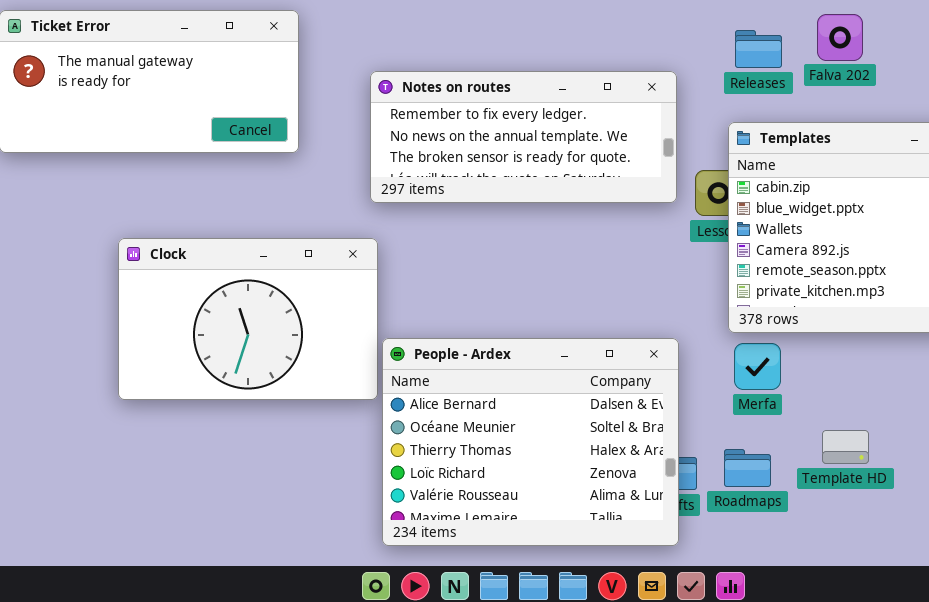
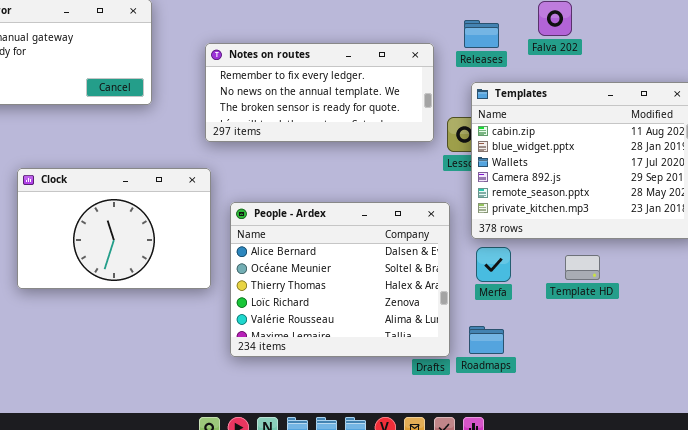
Releases: [735,30,782,68] -> [464,20,499,48], moved
People - Ardex: [382,338,679,546] -> [230,202,450,357], moved
Template HD: [822,430,869,464] -> [565,255,600,280], moved

